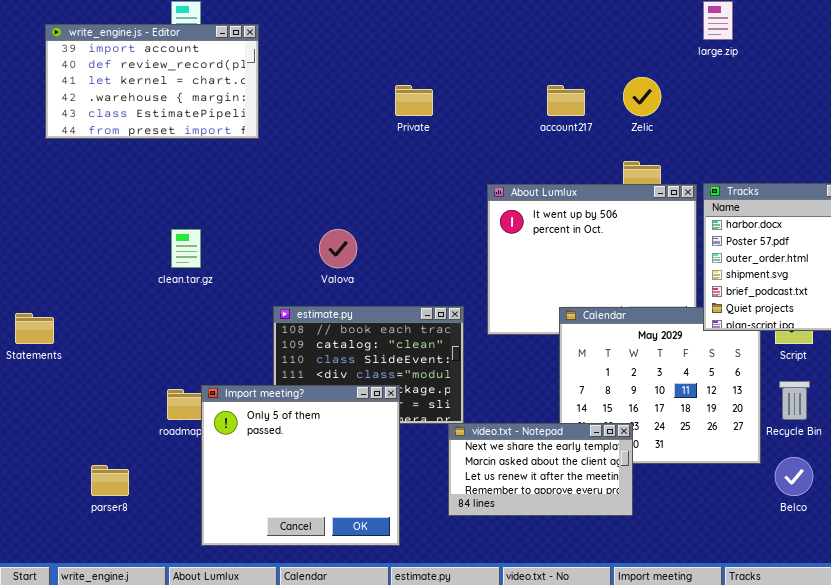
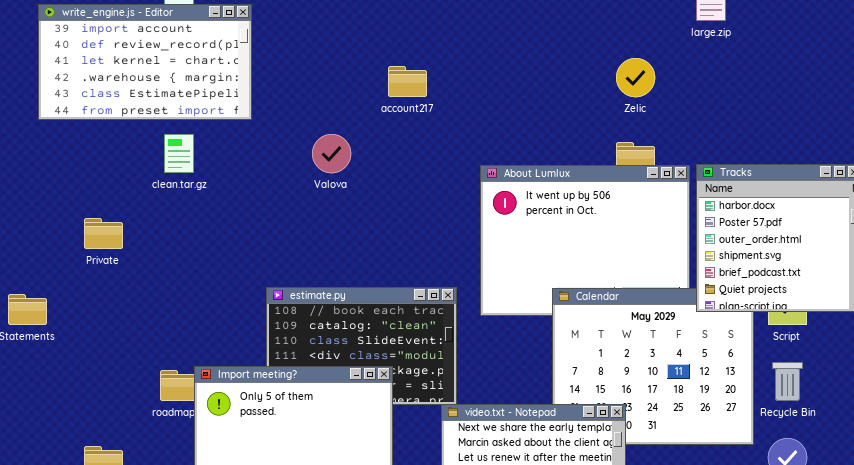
Private: [395,85,433,116] -> [84,218,123,249], moved
account217: [547,85,585,116] -> [388,66,427,97], moved
clean.tar.gz: [171,229,201,268] -> [164,134,194,173], moved
Valova: [319,229,357,268] -> [312,134,351,173], moved

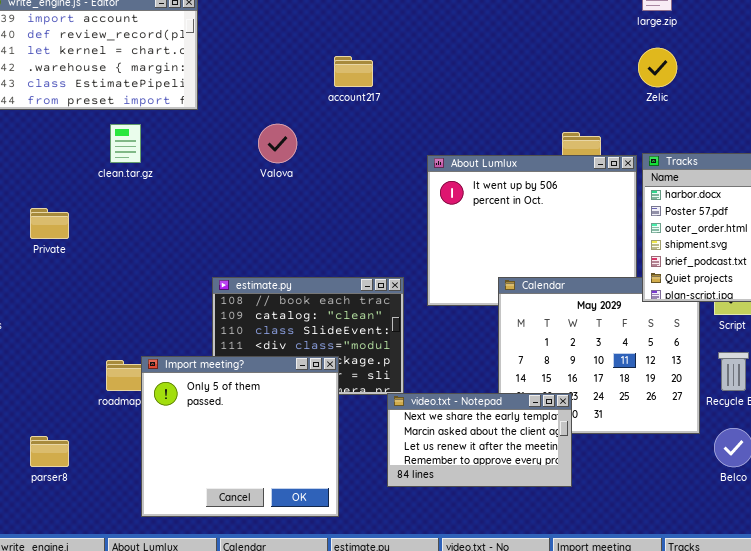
Zelic: [616,58,655,97] -> [638,48,677,87], moved

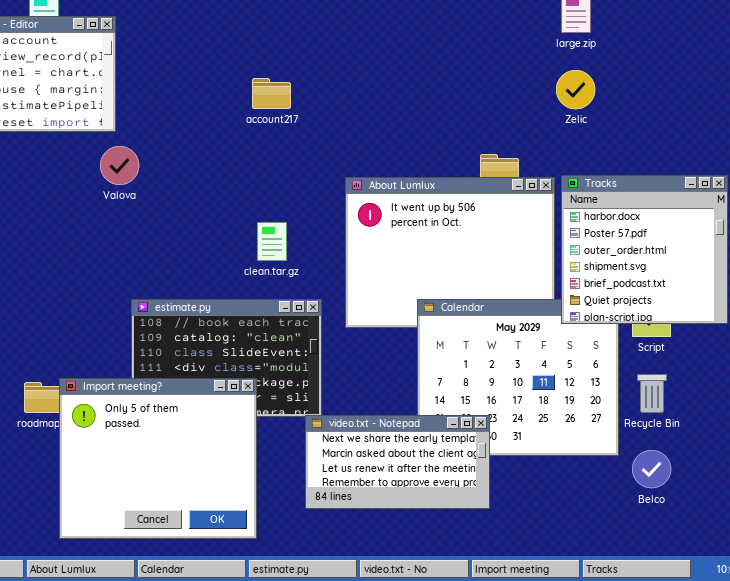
clean.tar.gz: [110,124,141,163] -> [257,222,287,261], moved
Valova: [258,124,297,163] -> [100,146,139,185], moved

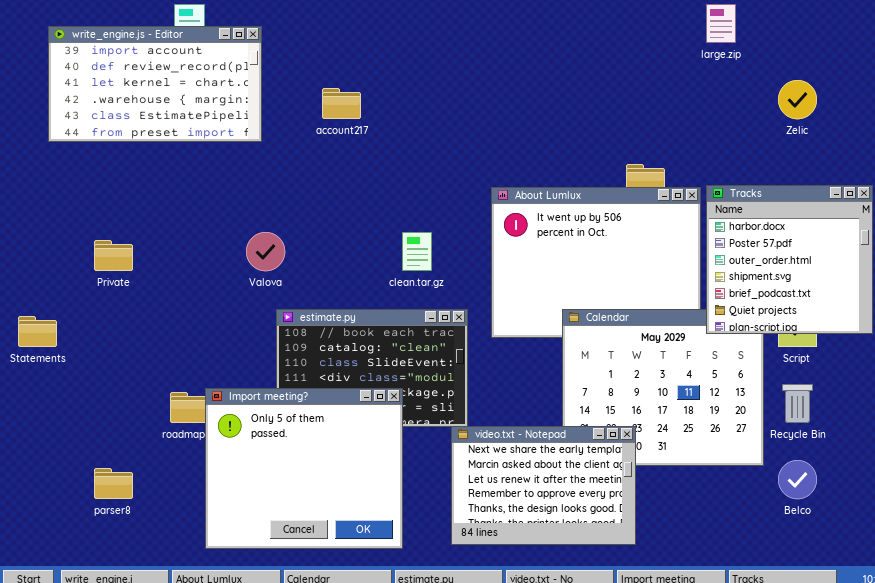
Zelic: [556,70,595,109] -> [778,80,817,119], moved
account217: [252,78,291,109] -> [322,88,361,119], moved
Valova: [100,146,139,185] -> [246,232,285,271], moved
video.txt - Notepad: [305,415,490,509] -> [451,426,636,545], resized

